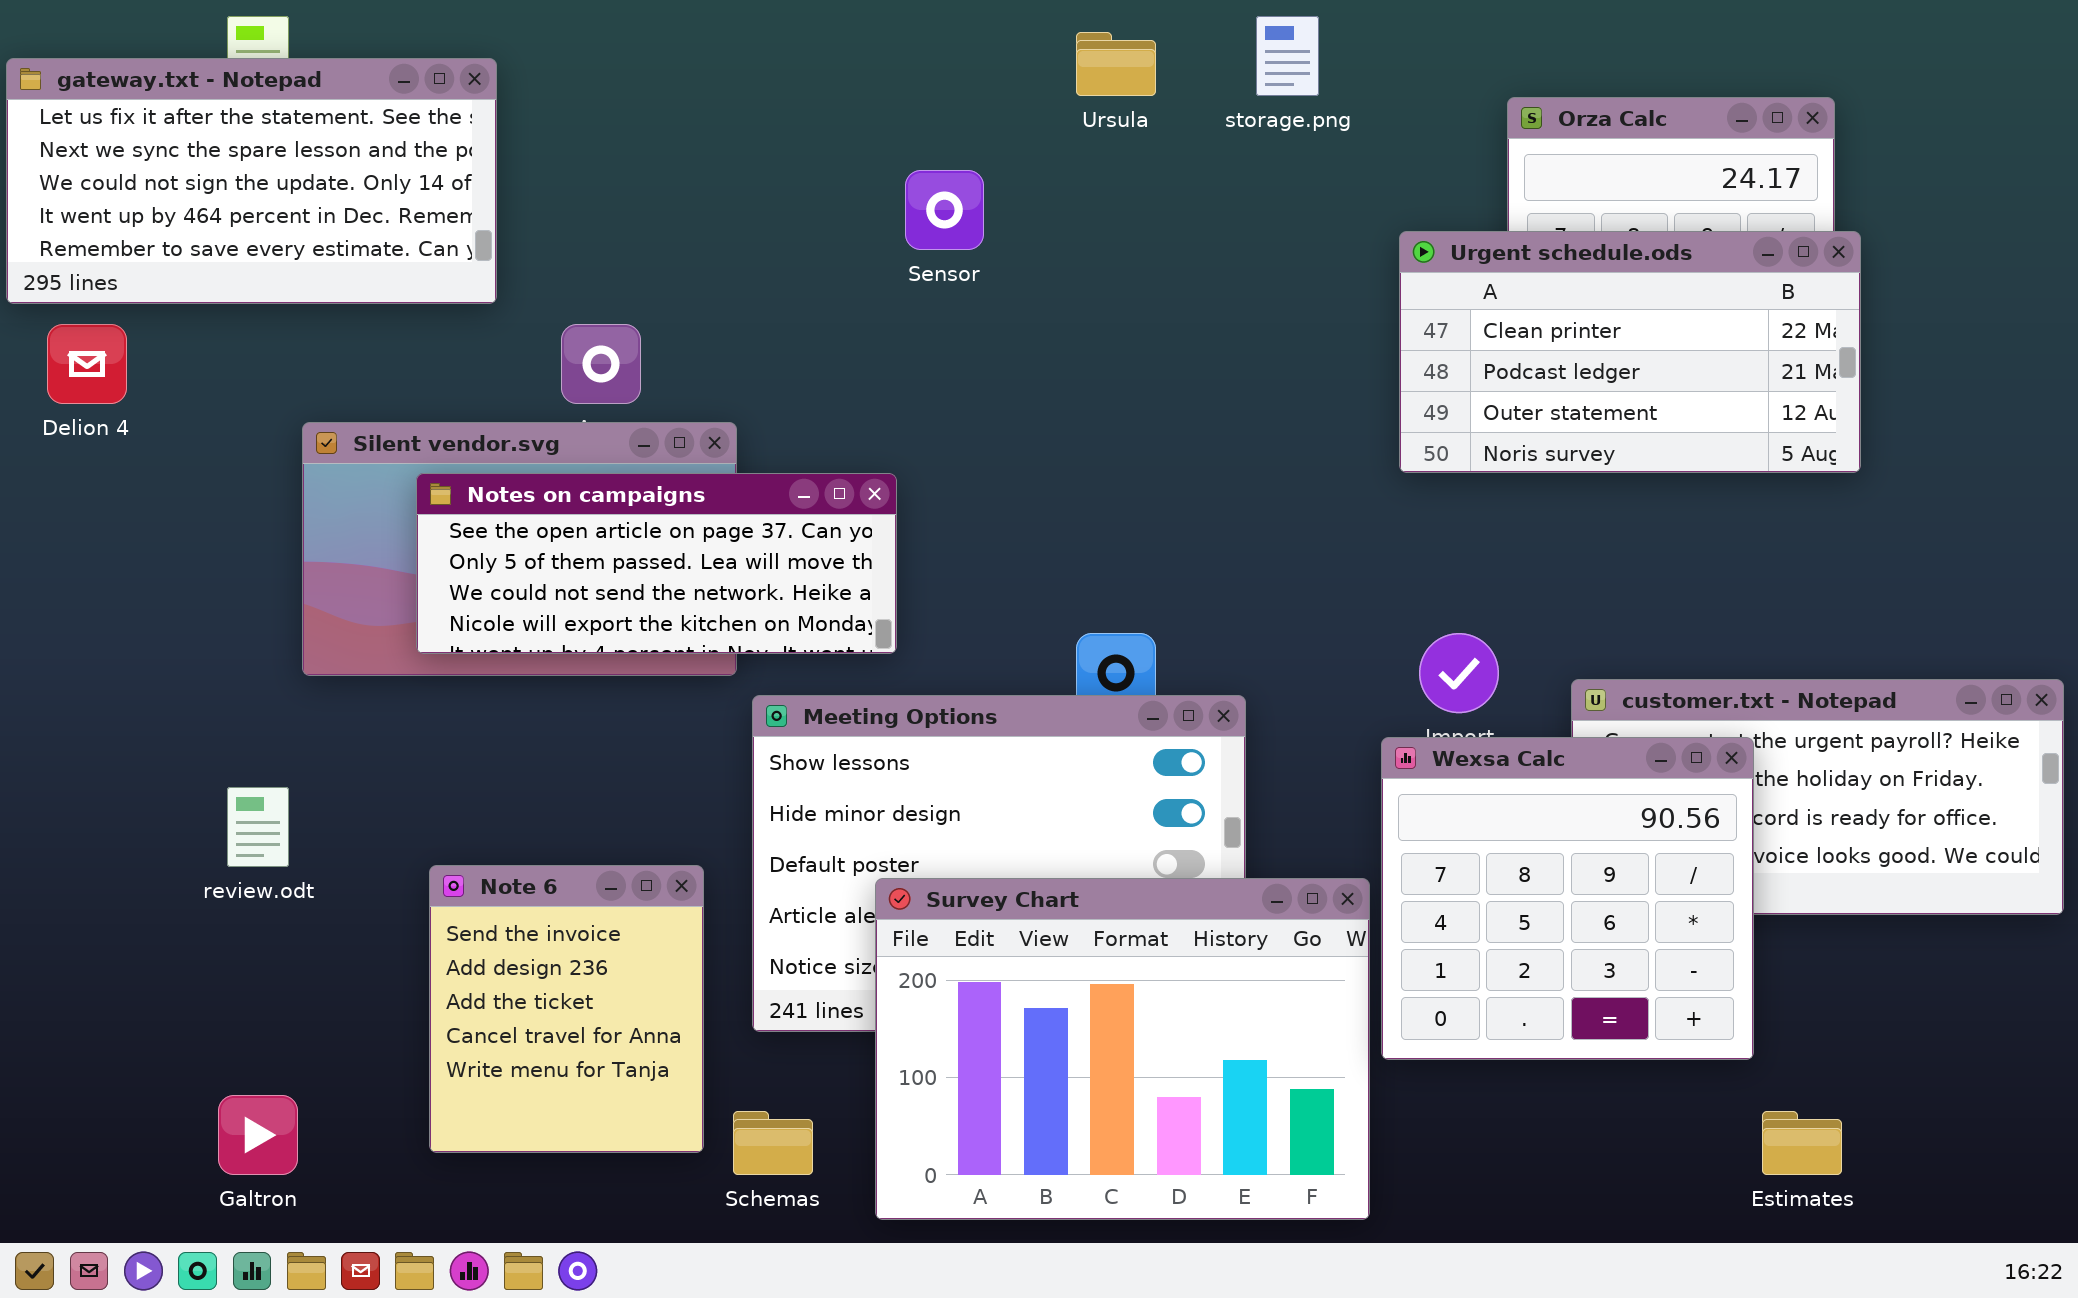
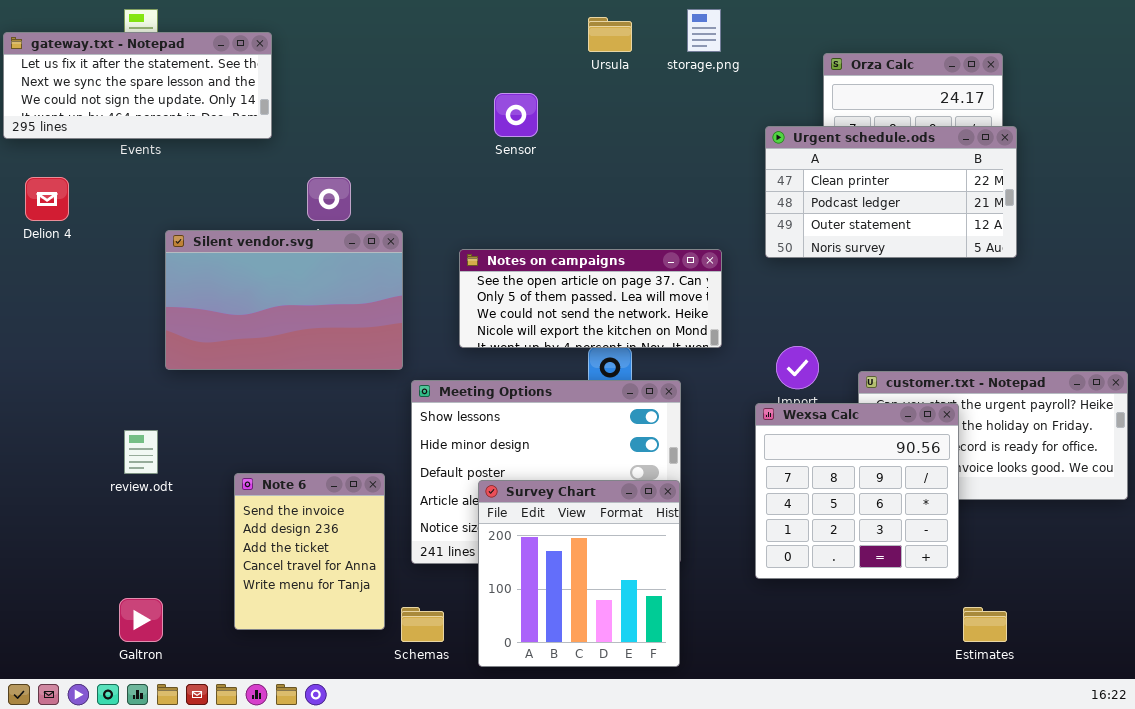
gateway.txt - Notepad: [6,58,497,304] -> [3,32,272,139], resized
Notes on campaigns: [416,473,897,654] -> [459,249,722,348], moved
Survey Chart: [875,878,1370,1220] -> [478,480,680,667], resized

